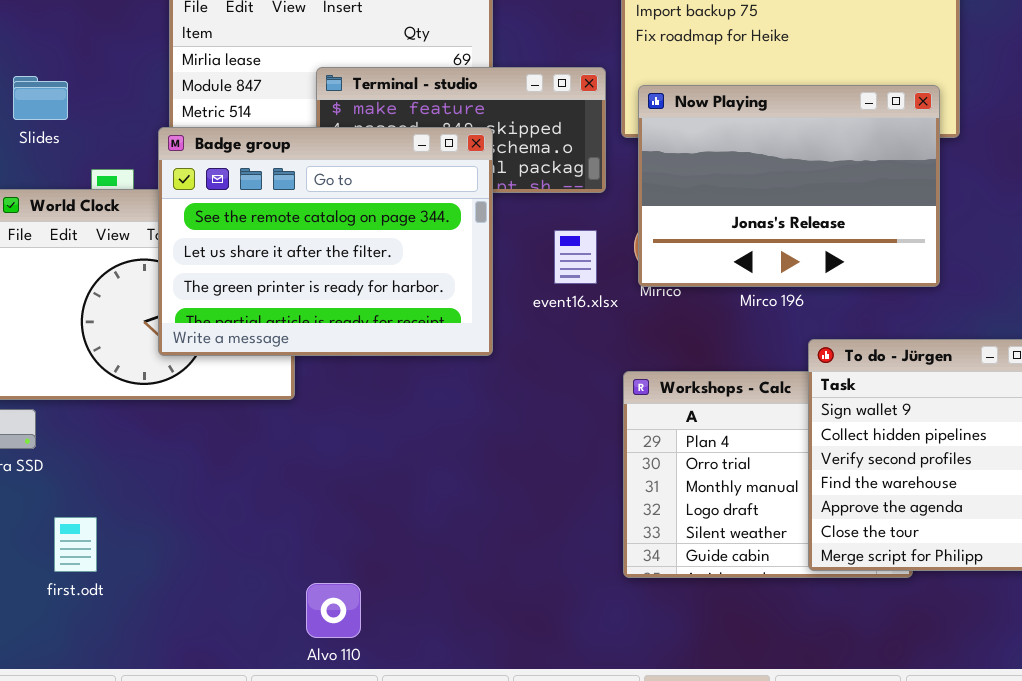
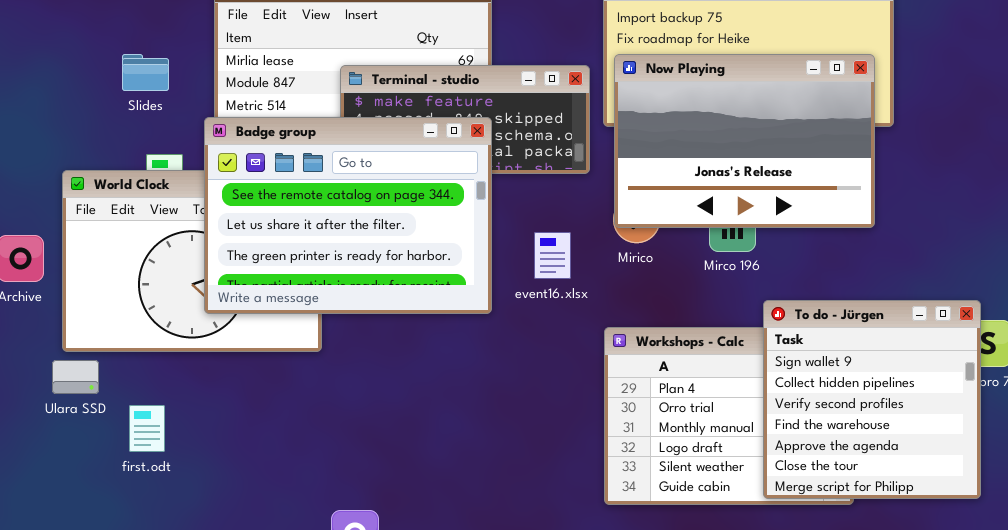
Slides: [13,76,68,120] -> [122,54,169,91], moved
Now Playing: [638,85,940,287] -> [614,54,875,228], moved
event16.xlsx: [554,230,597,284] -> [534,232,571,279], moved
first.odt: [54,517,97,572] -> [129,405,165,452], moved

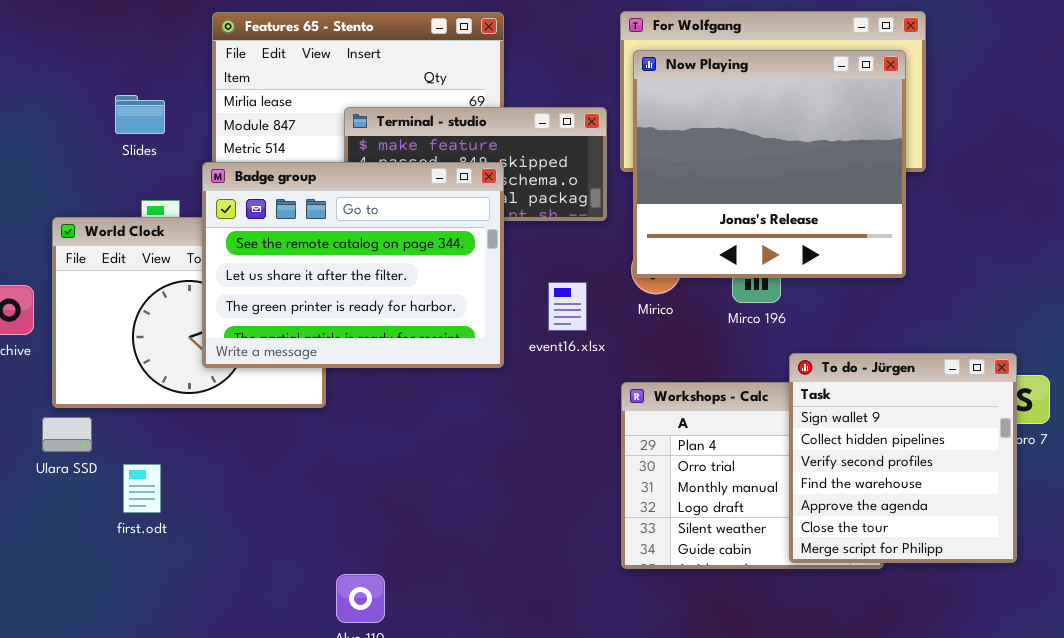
Now Playing: [614,54,875,228] -> [633,50,906,278], resized

